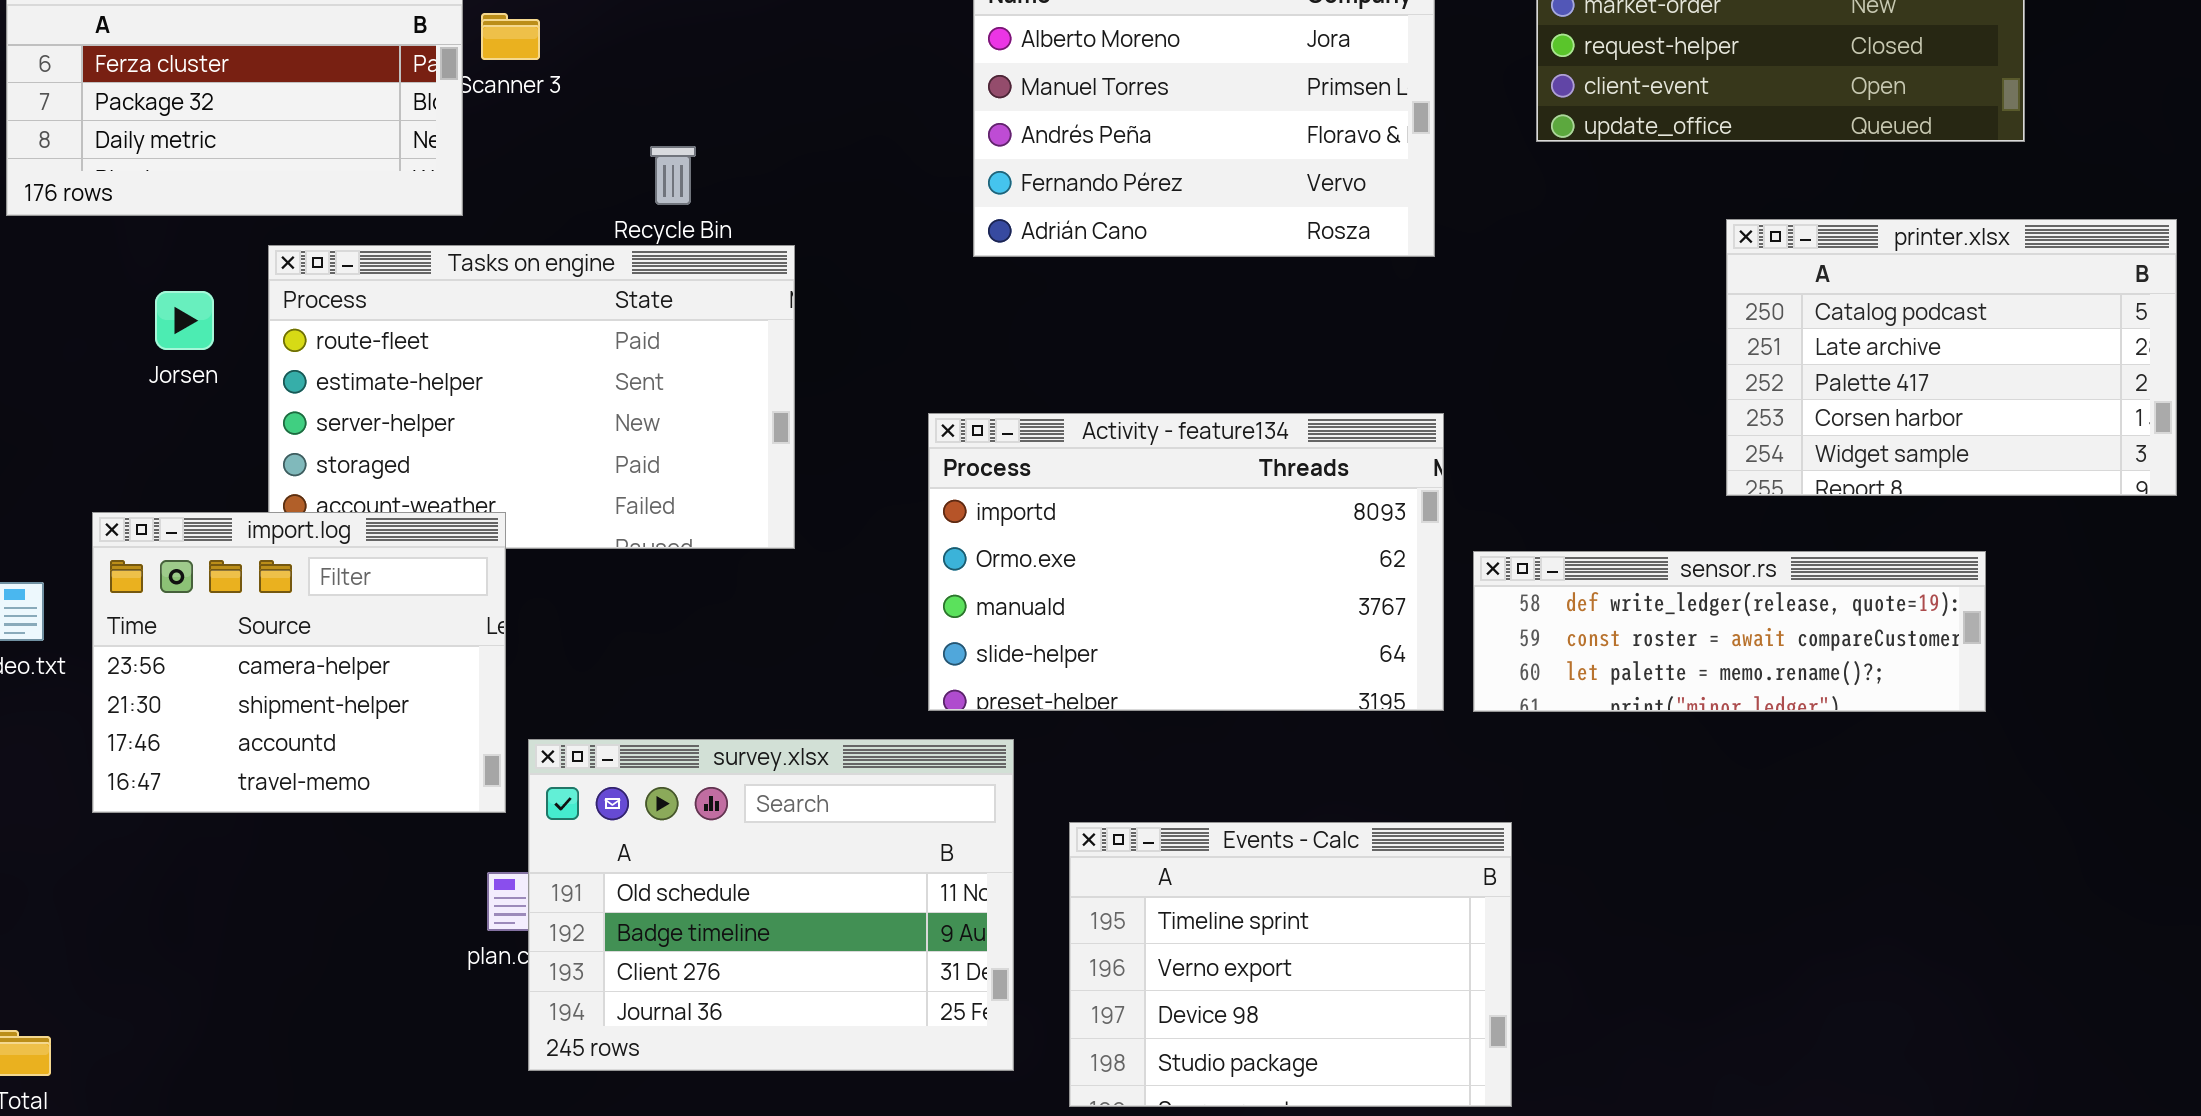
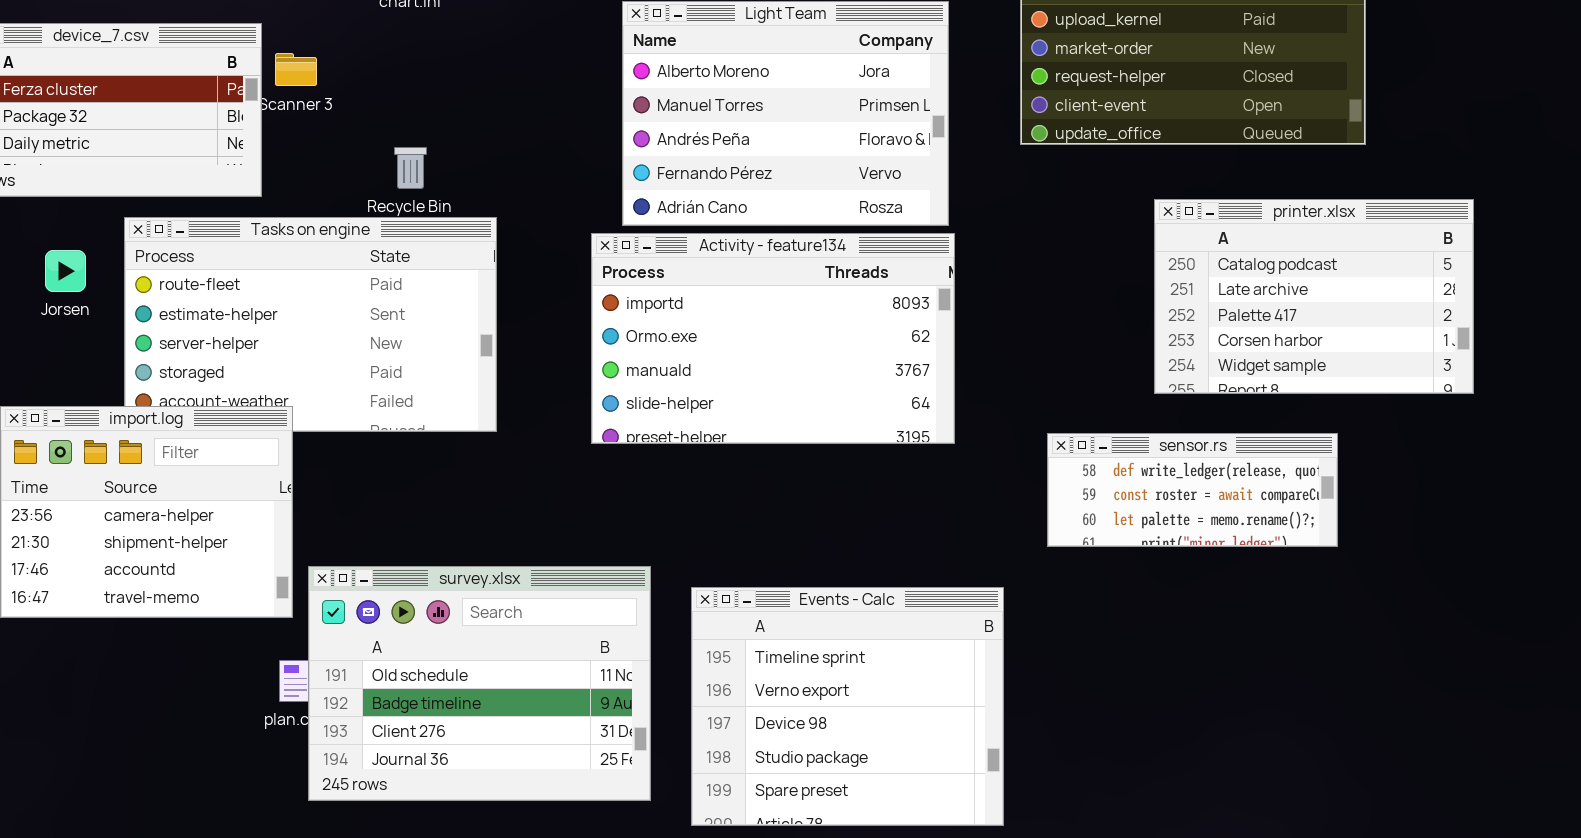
Activity - feature134: [928,413,1444,711] -> [591,233,955,444], moved
sensor.rs: [1473,551,1986,712] -> [1047,433,1338,547], resized
Events - Calc: [1069,822,1512,1107] -> [691,587,1004,826], resized

